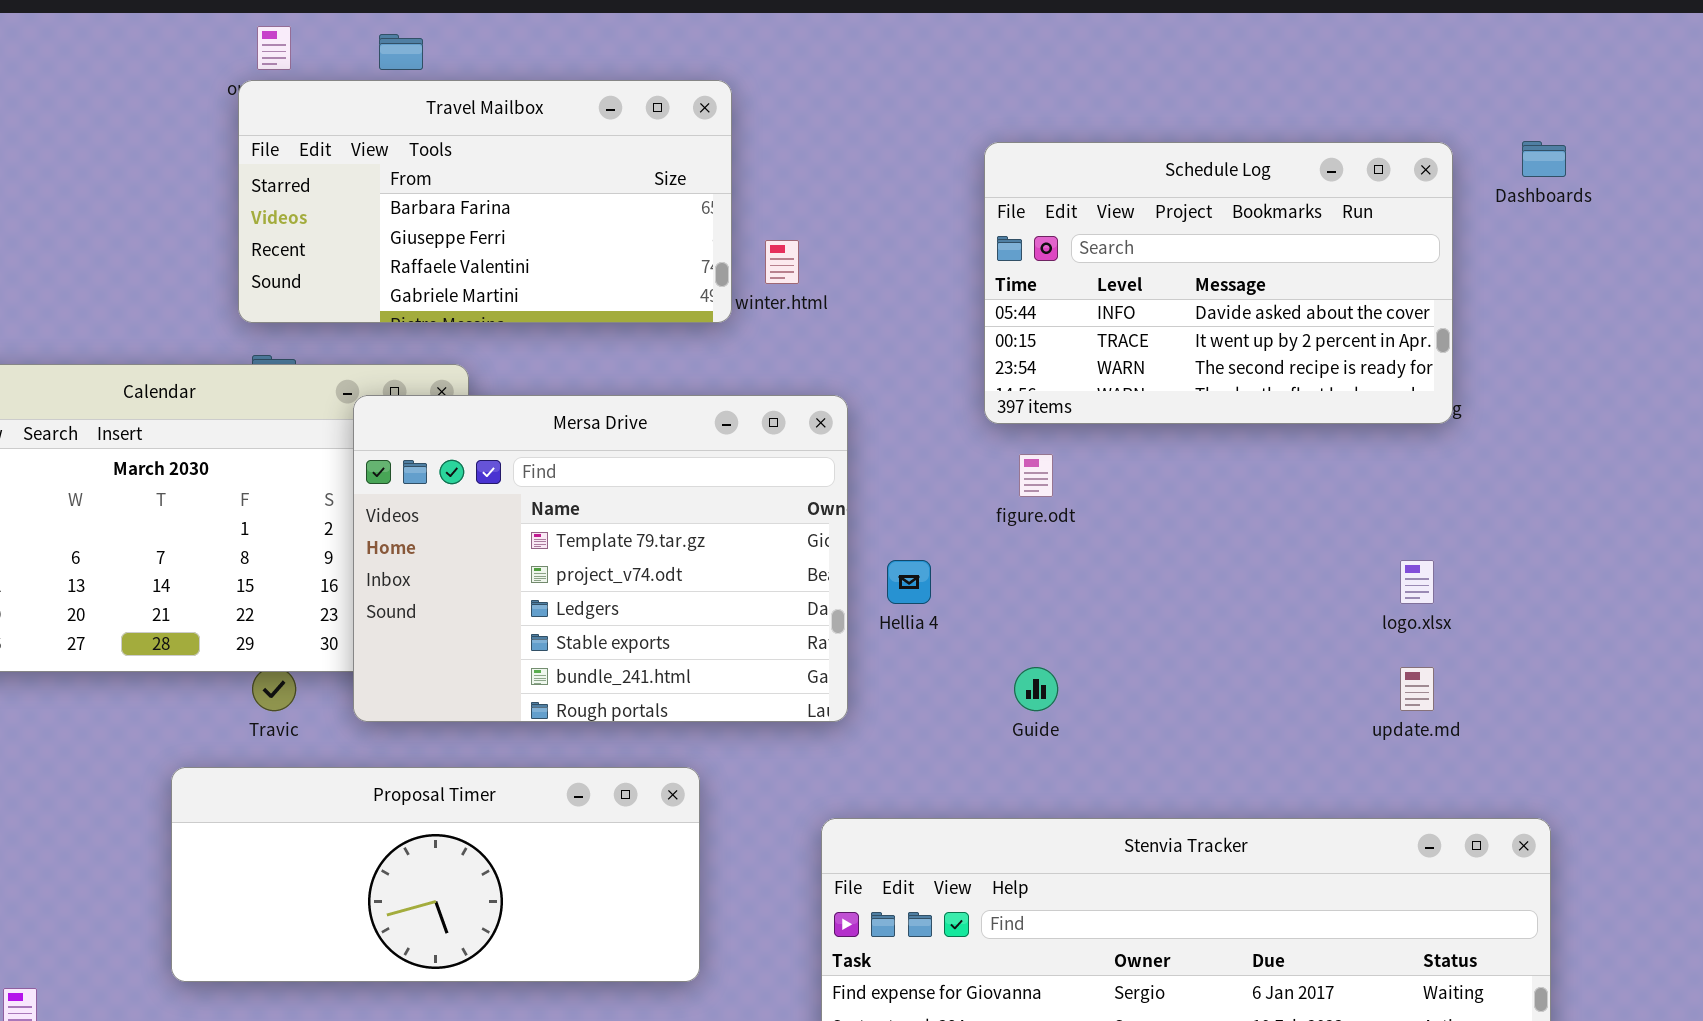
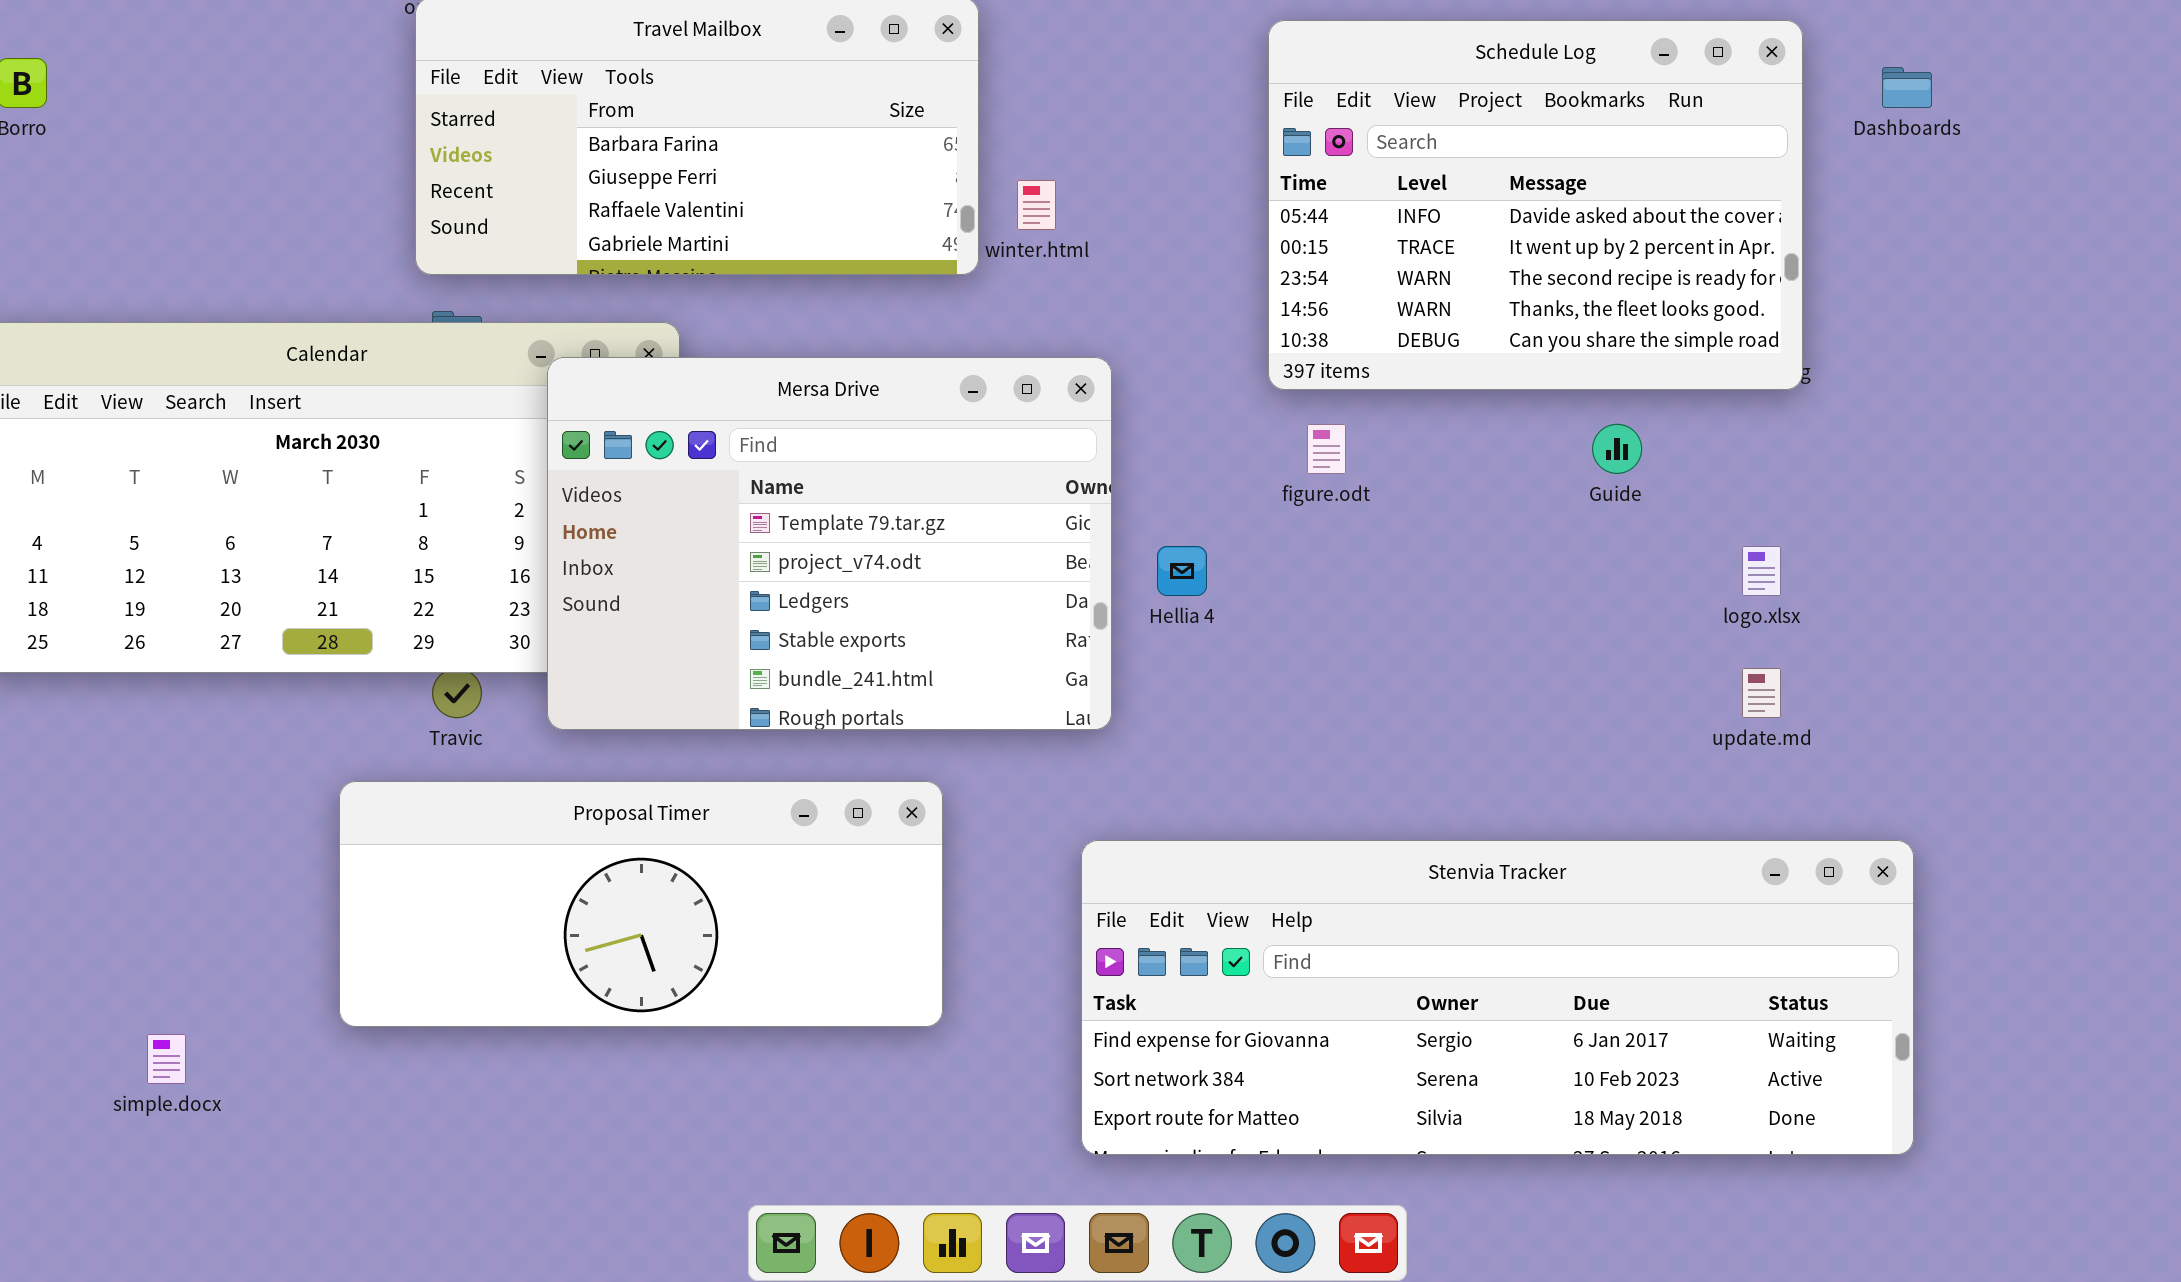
Schedule Log: [984,142,1453,424] -> [1268,20,1803,390], resized
Guide: [1014,667,1058,711] -> [1592,424,1642,474], moved

